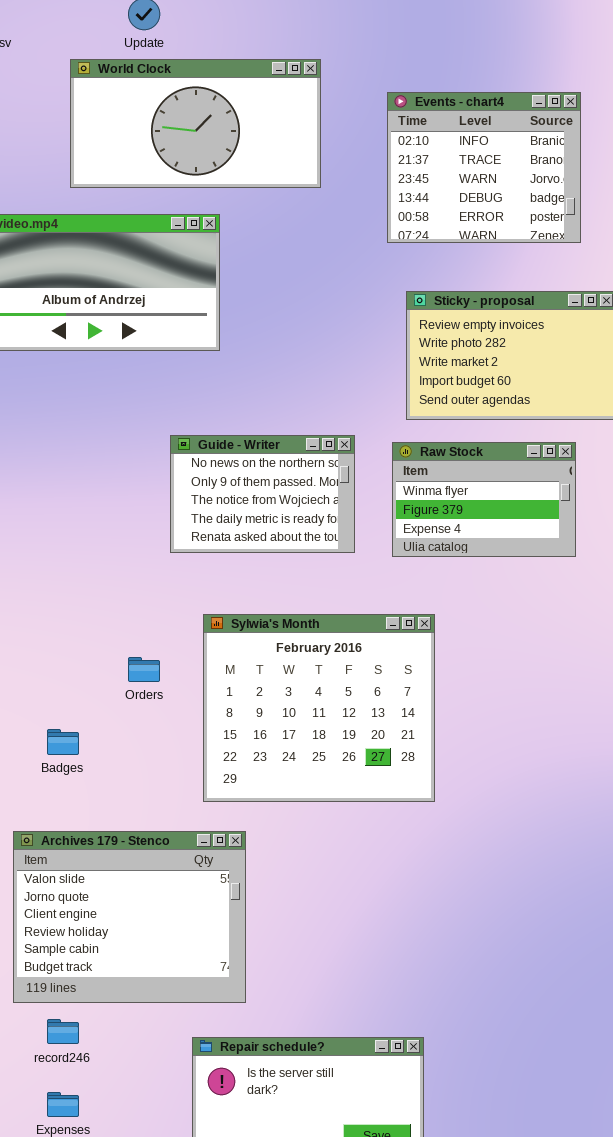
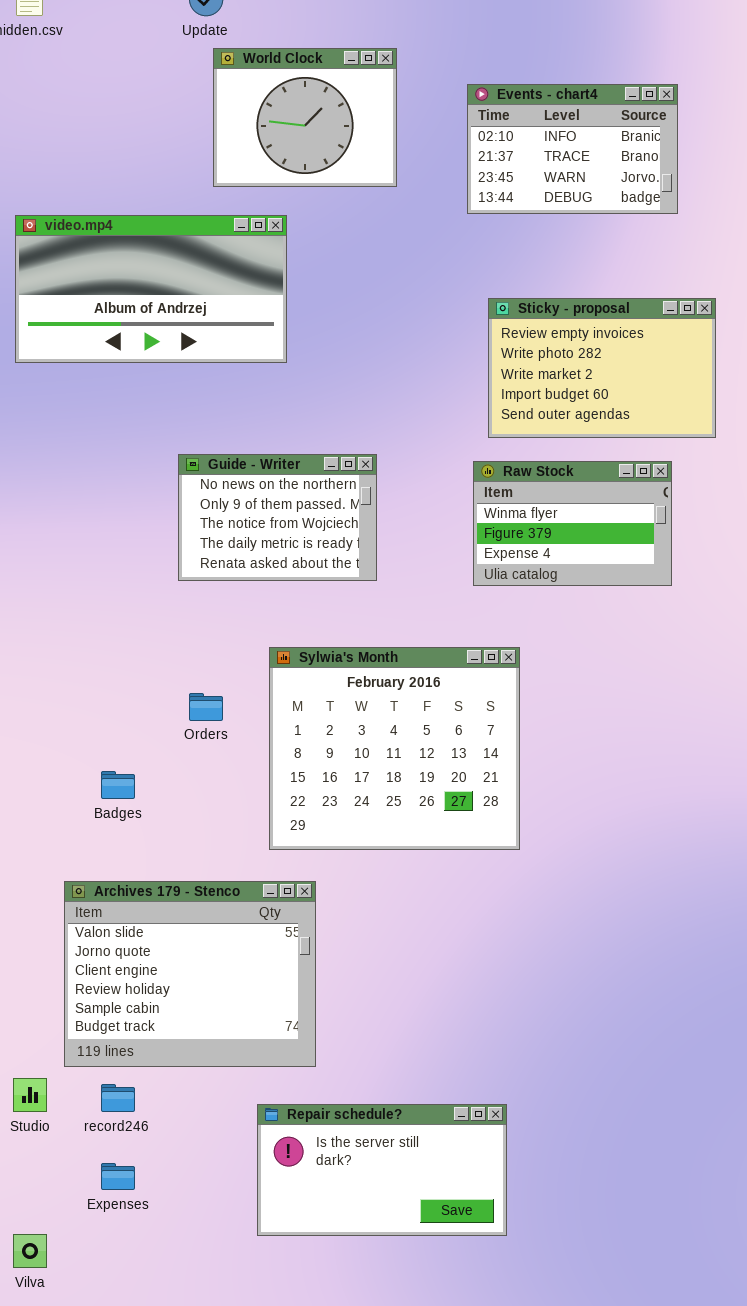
World Clock: [70,59,321,188] -> [213,48,397,187], resized
Events - chart4: [387,92,581,243] -> [467,84,678,214], resized
Guide - Writer: [170,435,355,553] -> [178,454,377,581], moved

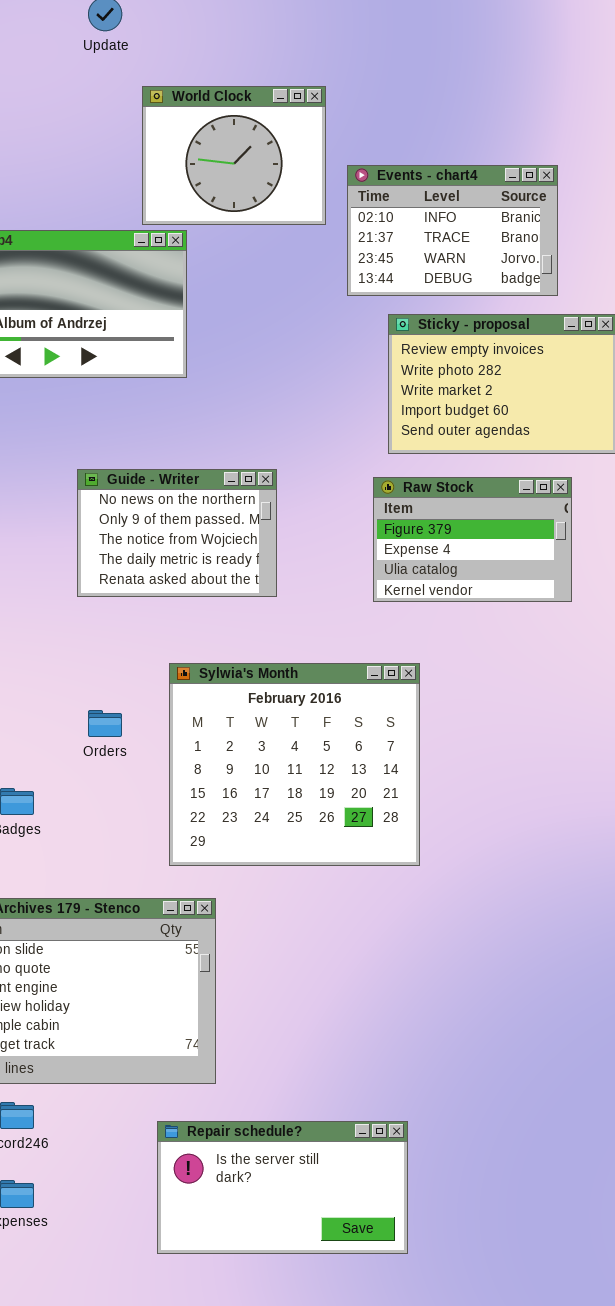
World Clock: [213,48,397,187] -> [142,86,326,225], moved
Events - chart4: [467,84,678,214] -> [347,165,558,296], moved
Raw Stock: [473,461,672,586] -> [373,477,572,602], scrolled down 1 row

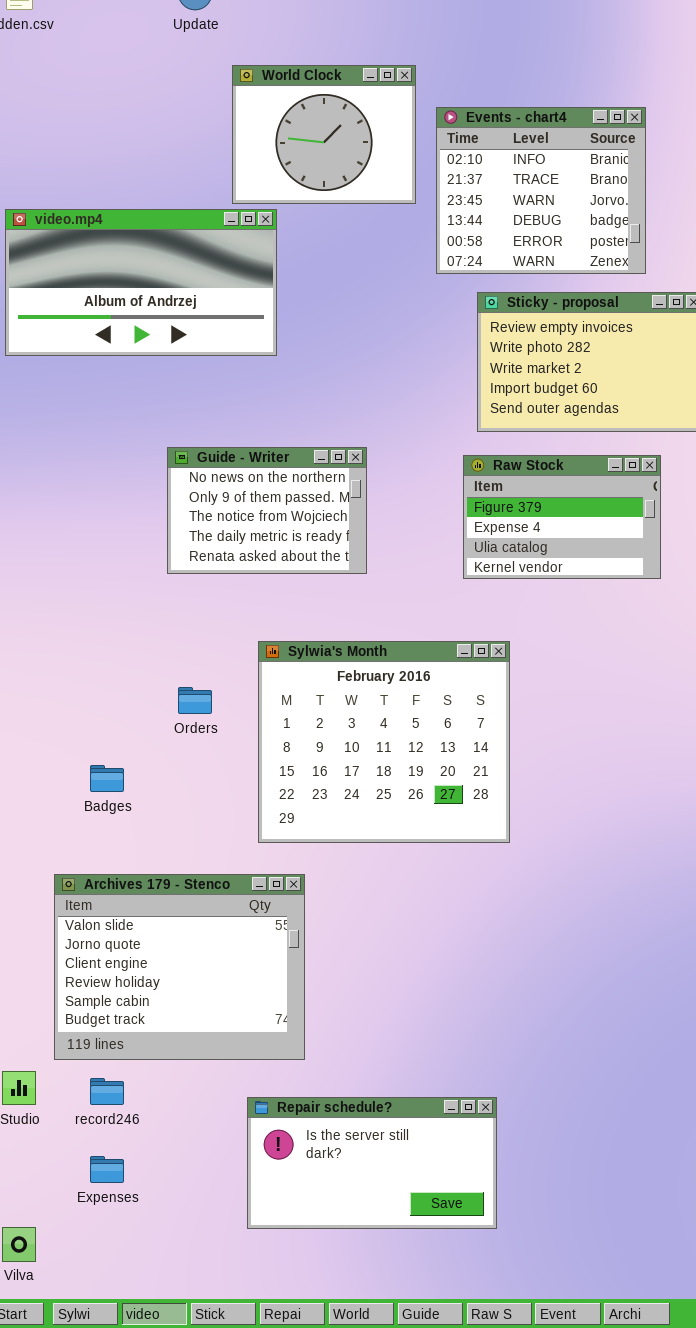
Events - chart4: [347,165,558,296] -> [436,107,646,274], resized

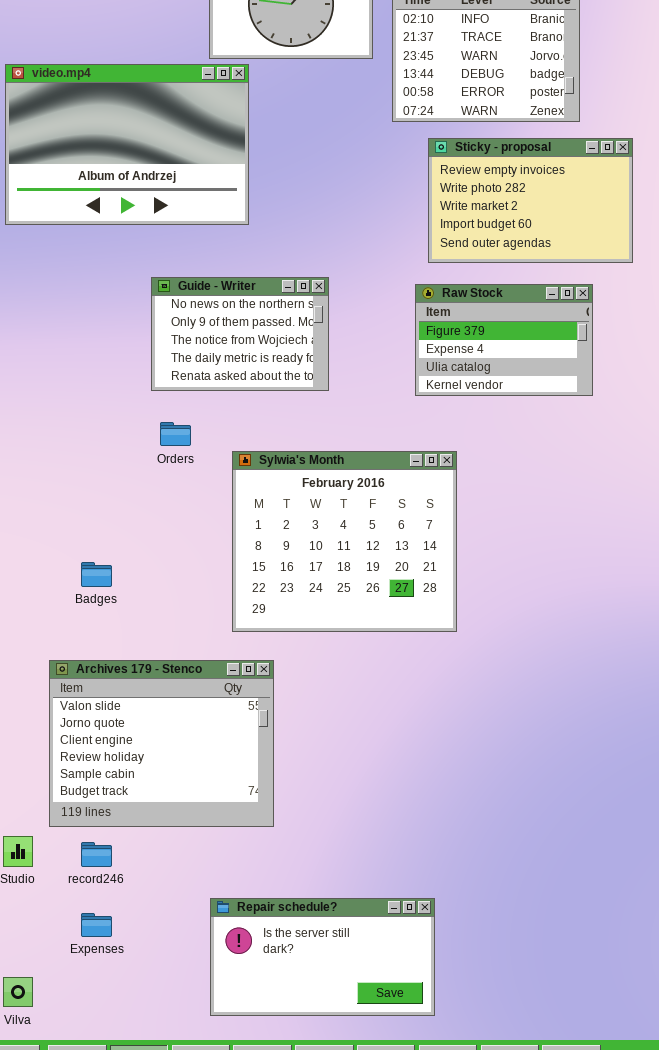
video.mp4: [5,209,277,356] -> [5,64,249,225], resized
Orders: [178,687,212,714] -> [160,422,191,446], moved
Repair schedule?: [247,1097,497,1229] -> [210,898,435,1016], moved

